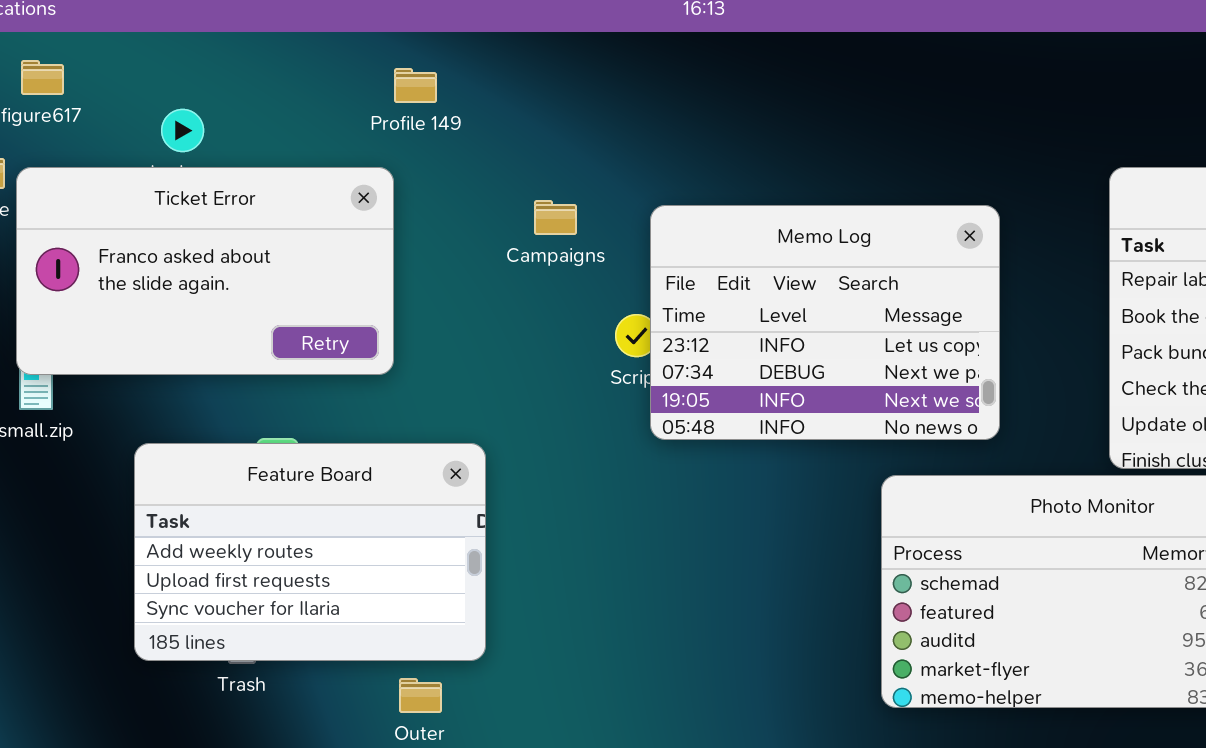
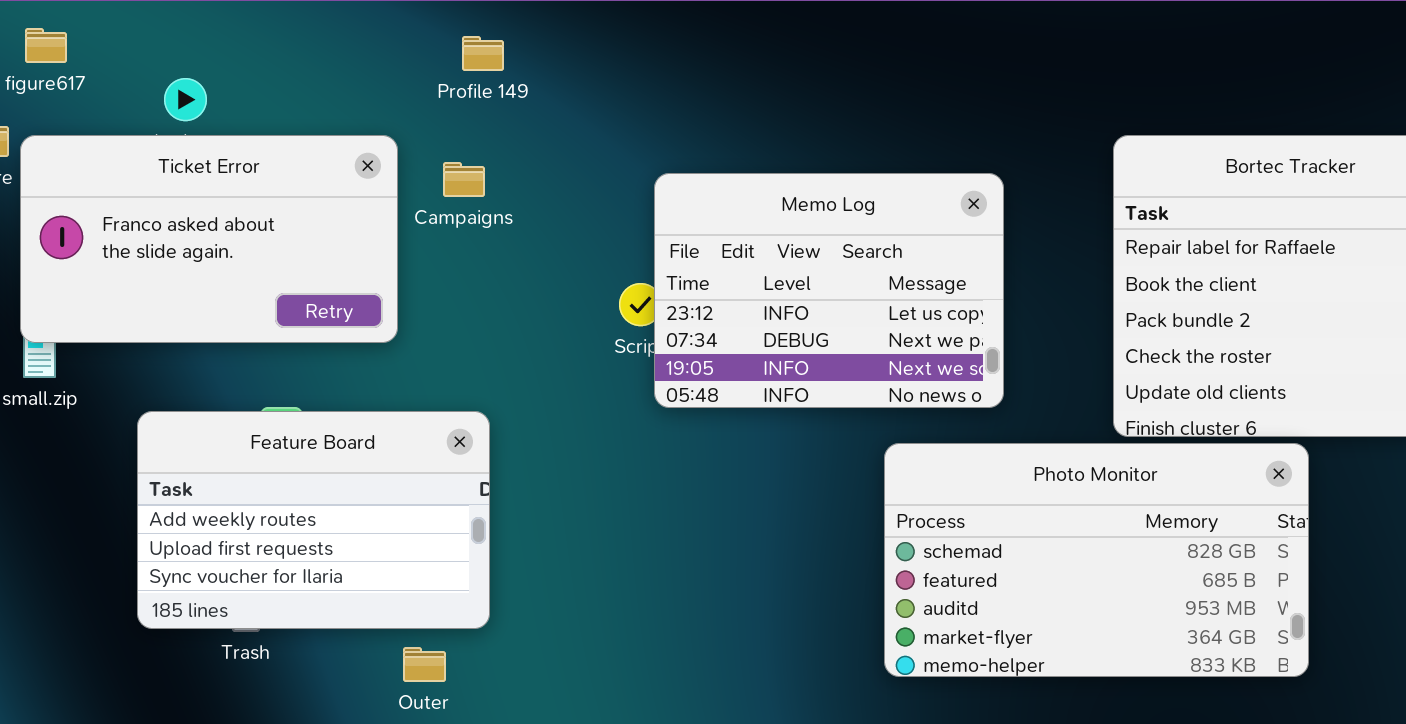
Profile 149: [394,68,437,103] -> [462,36,504,71], moved
Campaigns: [534,200,577,235] -> [443,162,485,197], moved

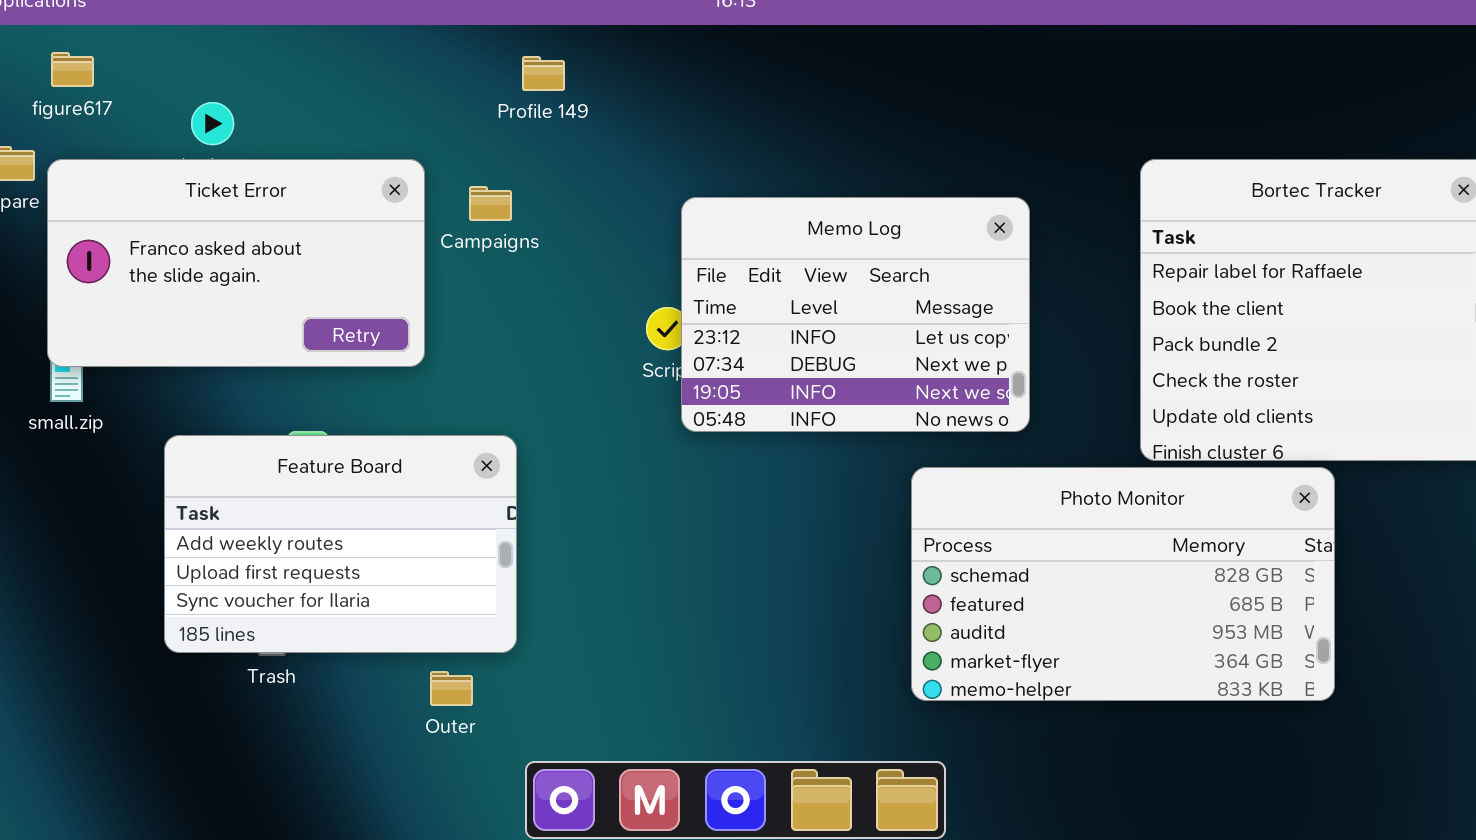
Profile 149: [462,36,504,71] -> [522,56,565,91], moved

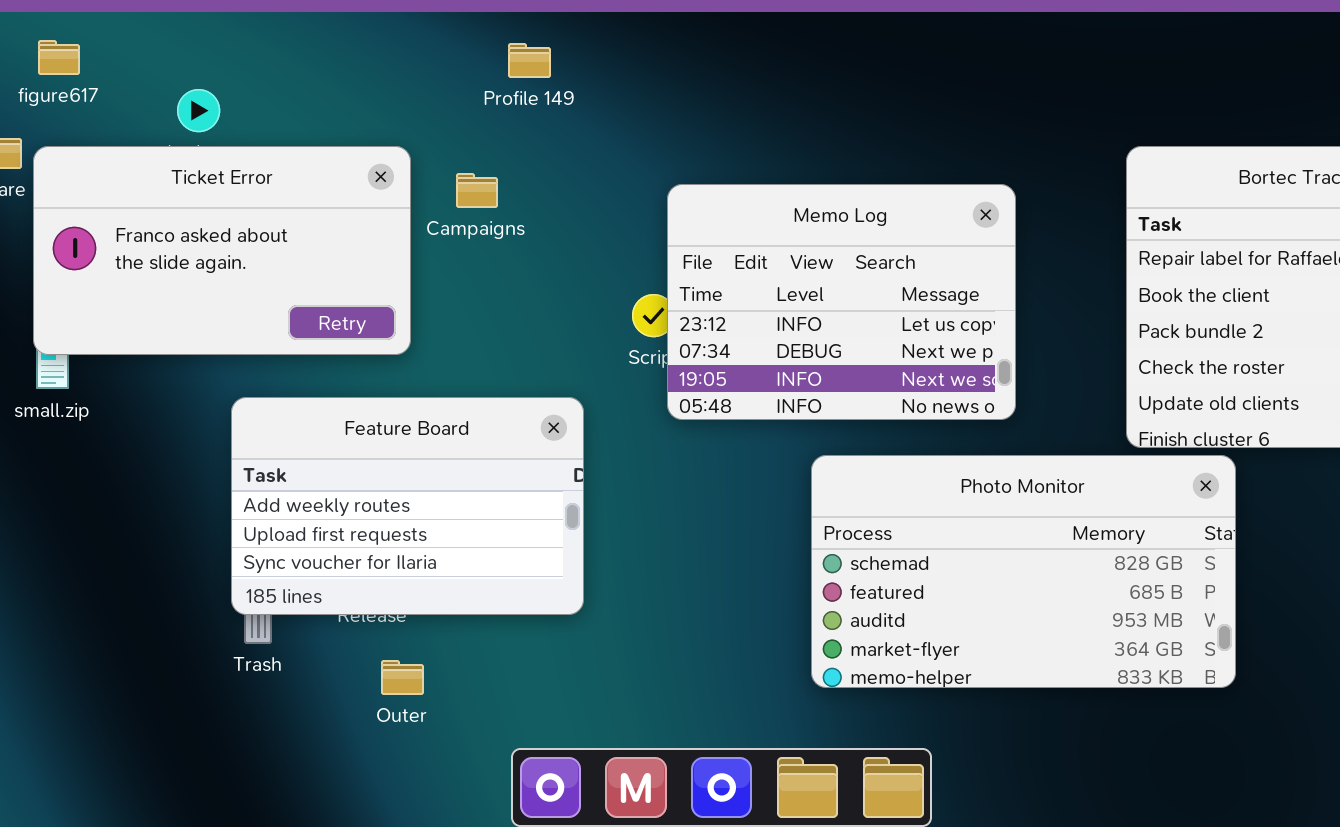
Feature Board: [164,435,517,653] -> [231,397,584,615], moved
Photo Monitor: [911,467,1335,701] -> [811,455,1236,688], moved
Outer: [430,671,473,706] -> [381,660,424,695], moved

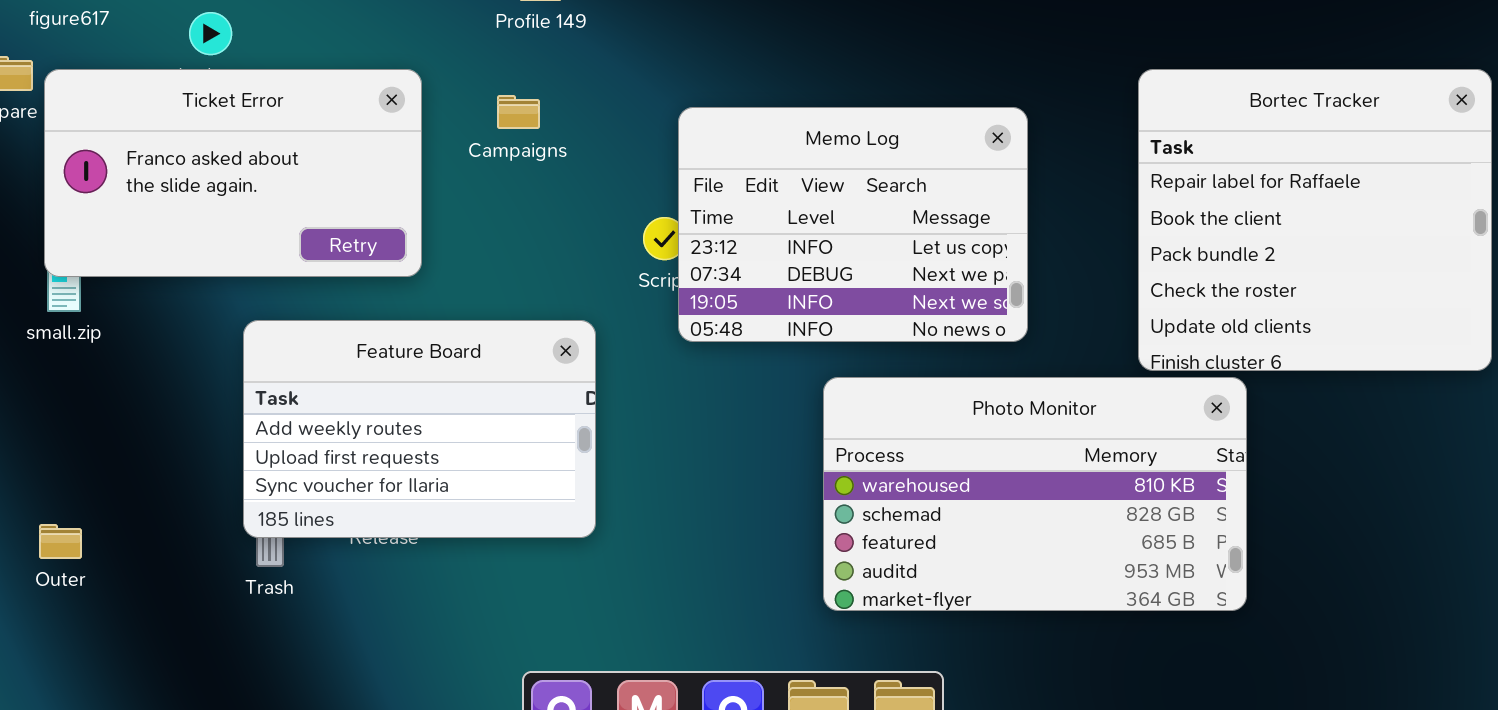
Campaigns: [456,173,498,208] -> [497,95,540,129], moved
Photo Monitor: [811,455,1236,688] -> [823,377,1247,611], scrolled up 1 row
Outer: [381,660,424,695] -> [39,524,82,559], moved

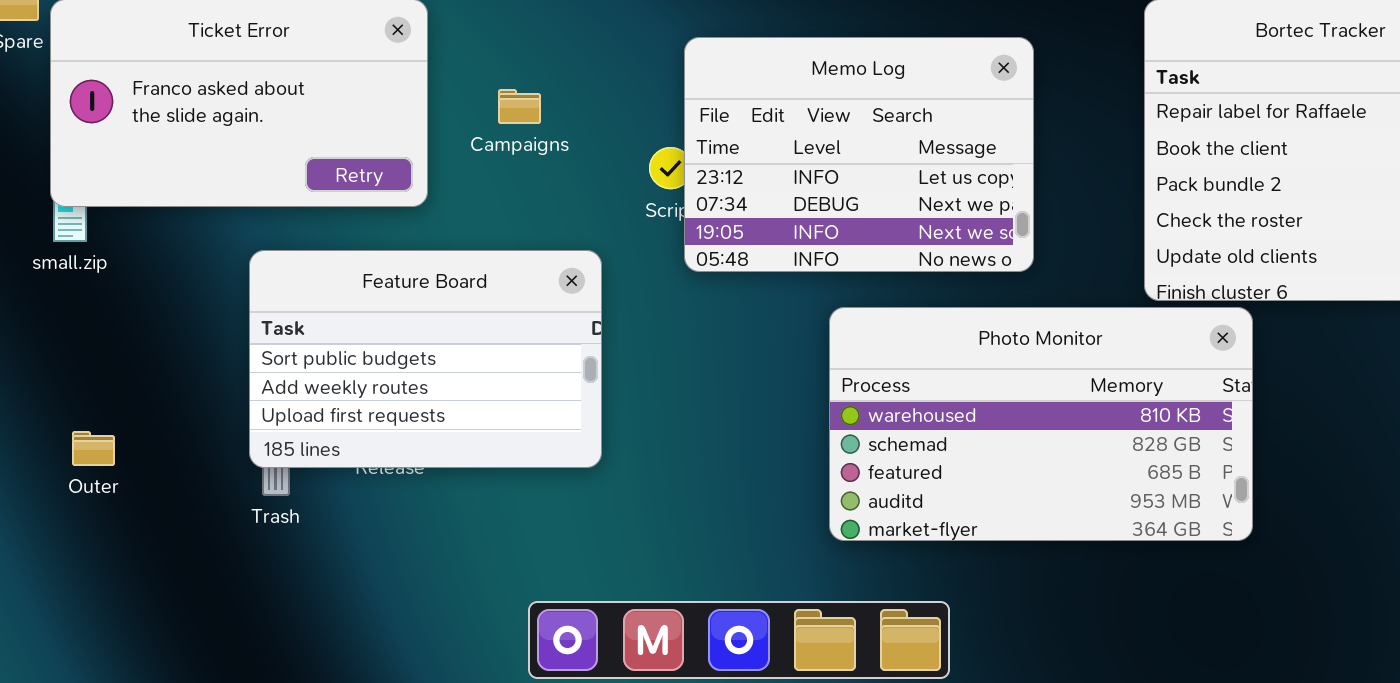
Campaigns: [497,95,540,129] -> [498,89,541,124], moved
Feature Board: [243,320,596,538] -> [249,250,602,468], scrolled up 1 row
Outer: [39,524,82,559] -> [72,431,115,466], moved

